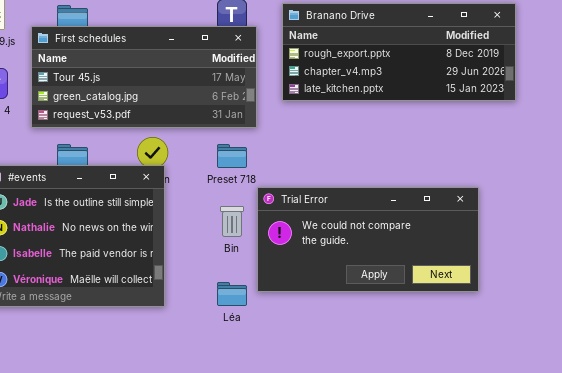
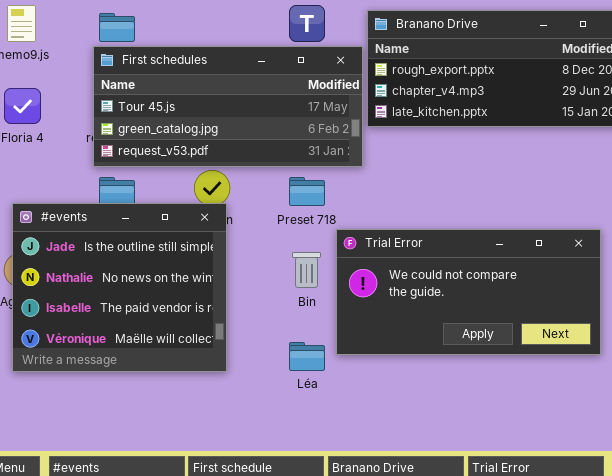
First schedules: [31,26,257,128] -> [93,46,363,167], moved

